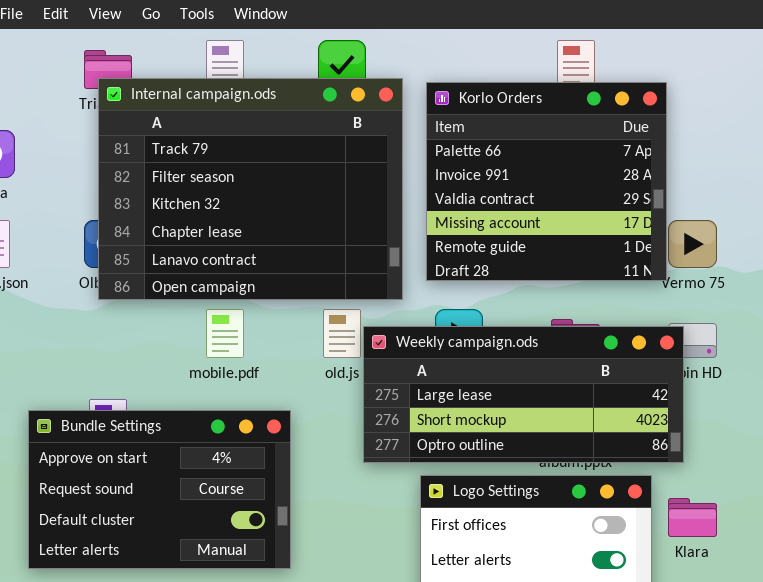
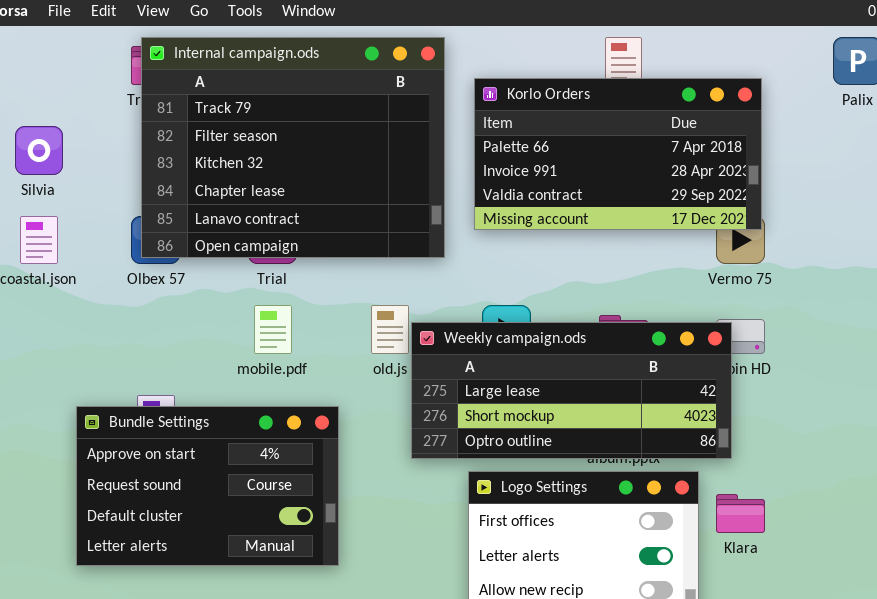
Internal campaign.ods: [98,78,403,300] -> [141,37,445,258], moved
Korlo Orders: [426,82,667,281] -> [474,78,762,230], resized

